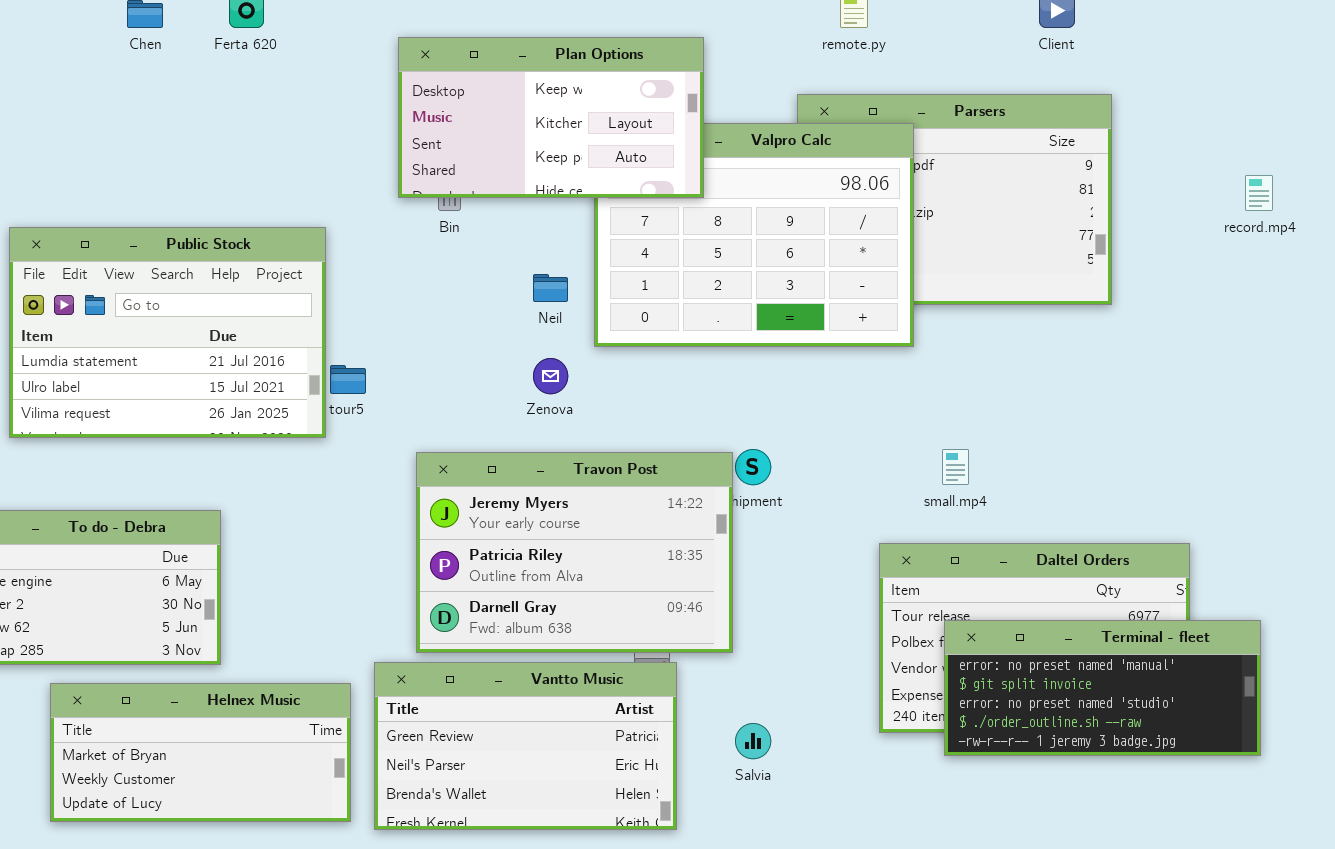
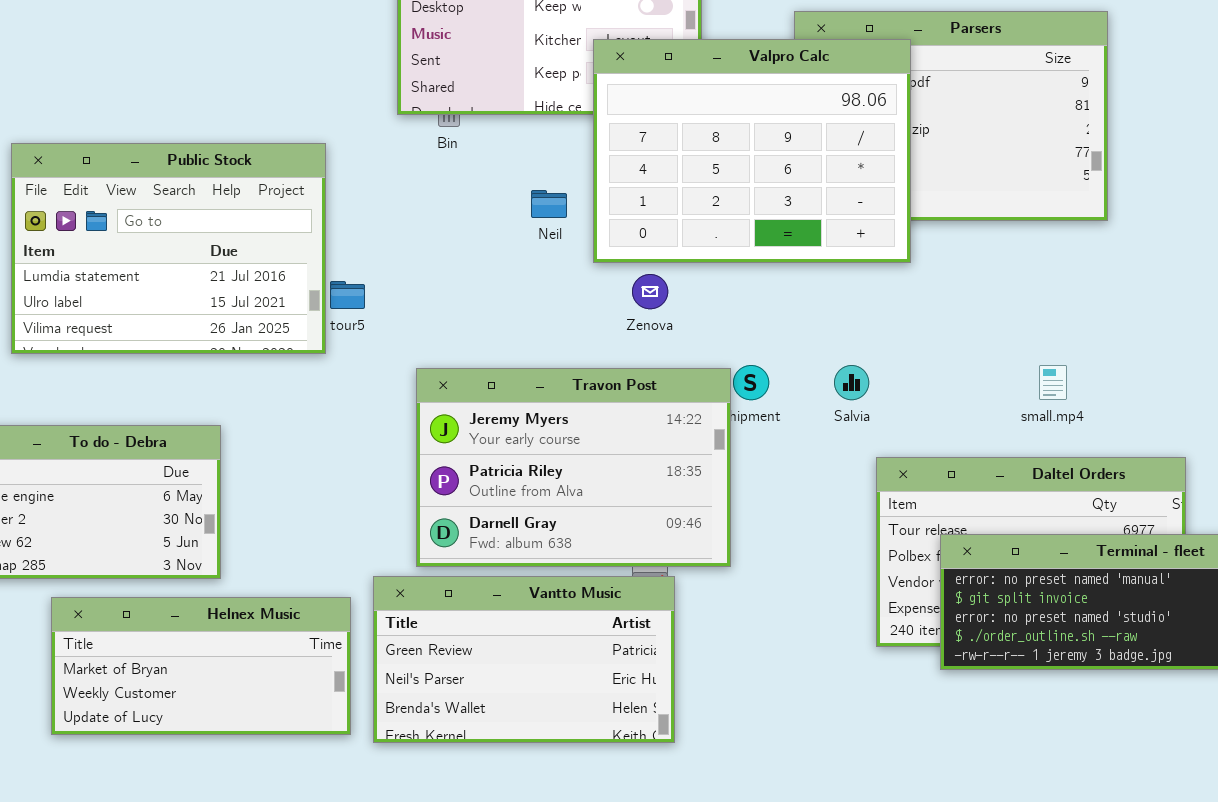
Valpro Calc: [594,123,914,347] -> [593,39,911,263], raised
Zenova: [533,358,568,394] -> [632,274,668,309], moved
small.mp4: [942,449,969,485] -> [1039,365,1067,400], moved
Salvia: [735,723,771,759] -> [834,365,869,400], moved

